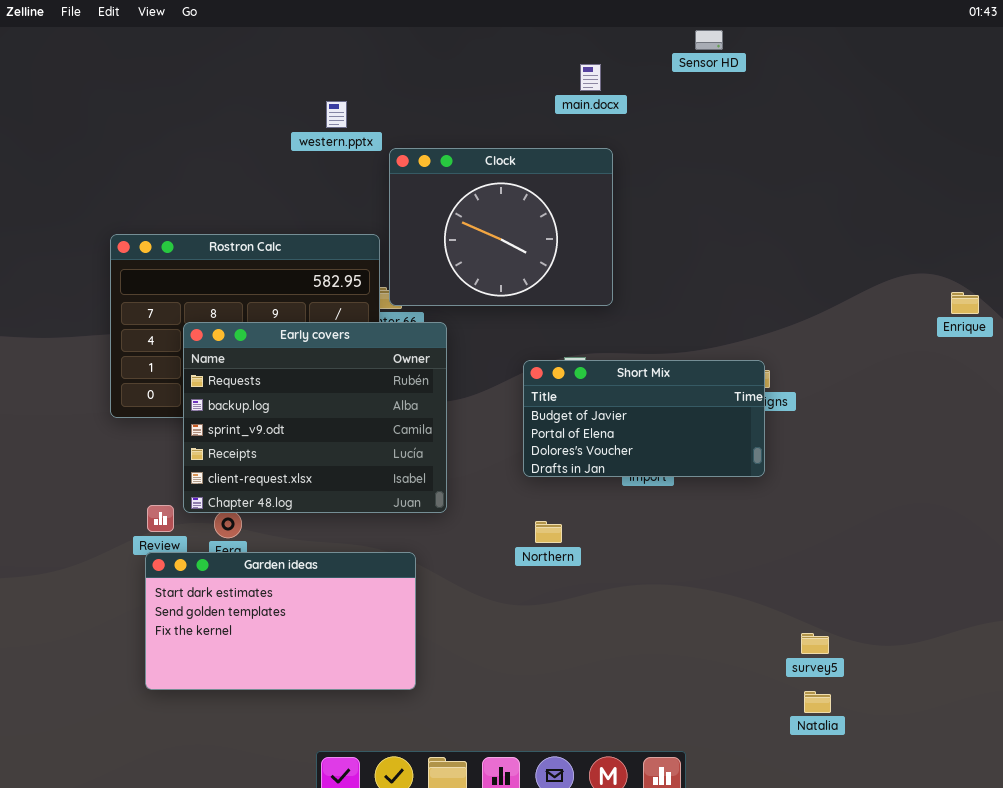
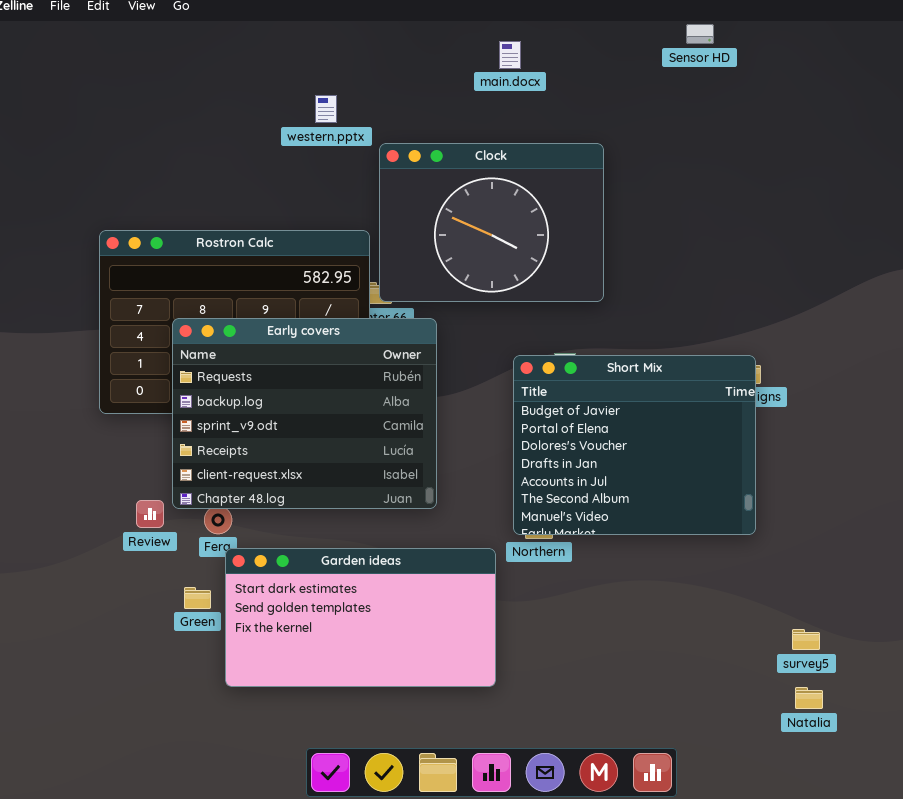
main.docx: [580,64,601,91] -> [499,41,521,69], moved
Short Mix: [523,360,765,477] -> [513,355,756,535], resized
Garden ideas: [145,552,416,690] -> [225,548,496,687], moved

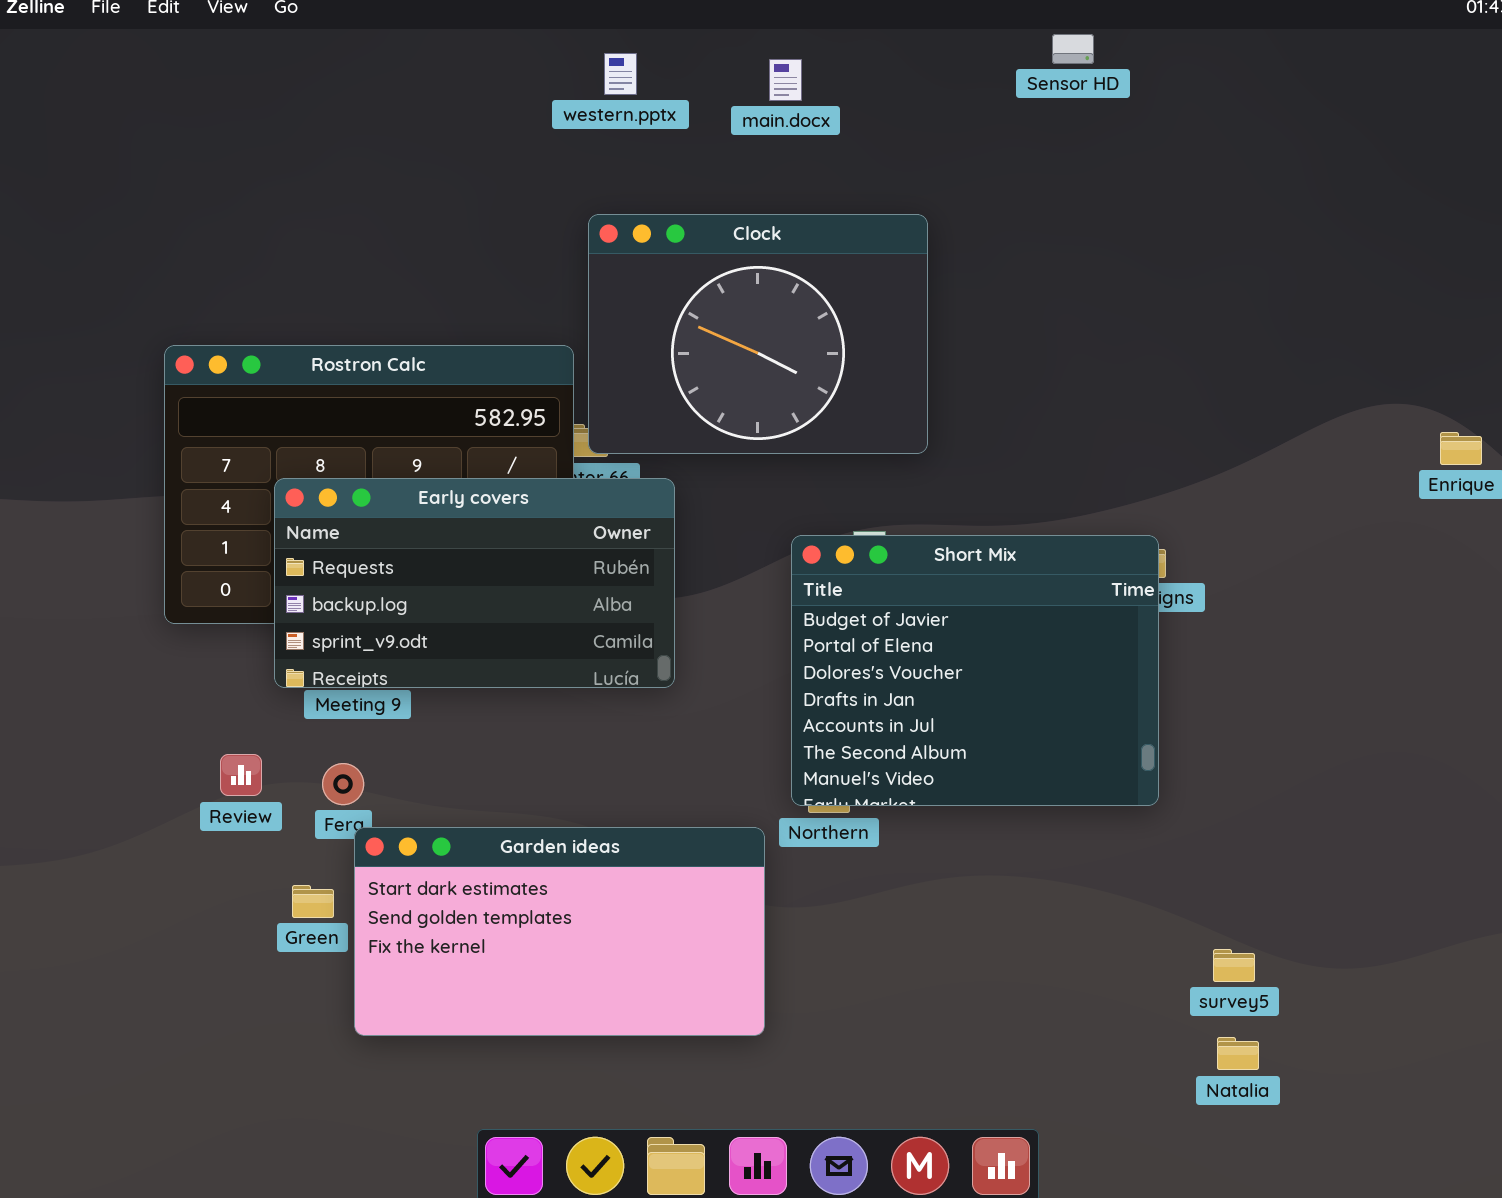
western.pptx: [315,95,337,123] -> [604,53,637,95], moved
Early covers: [172,318,437,509] -> [274,478,675,688], resized

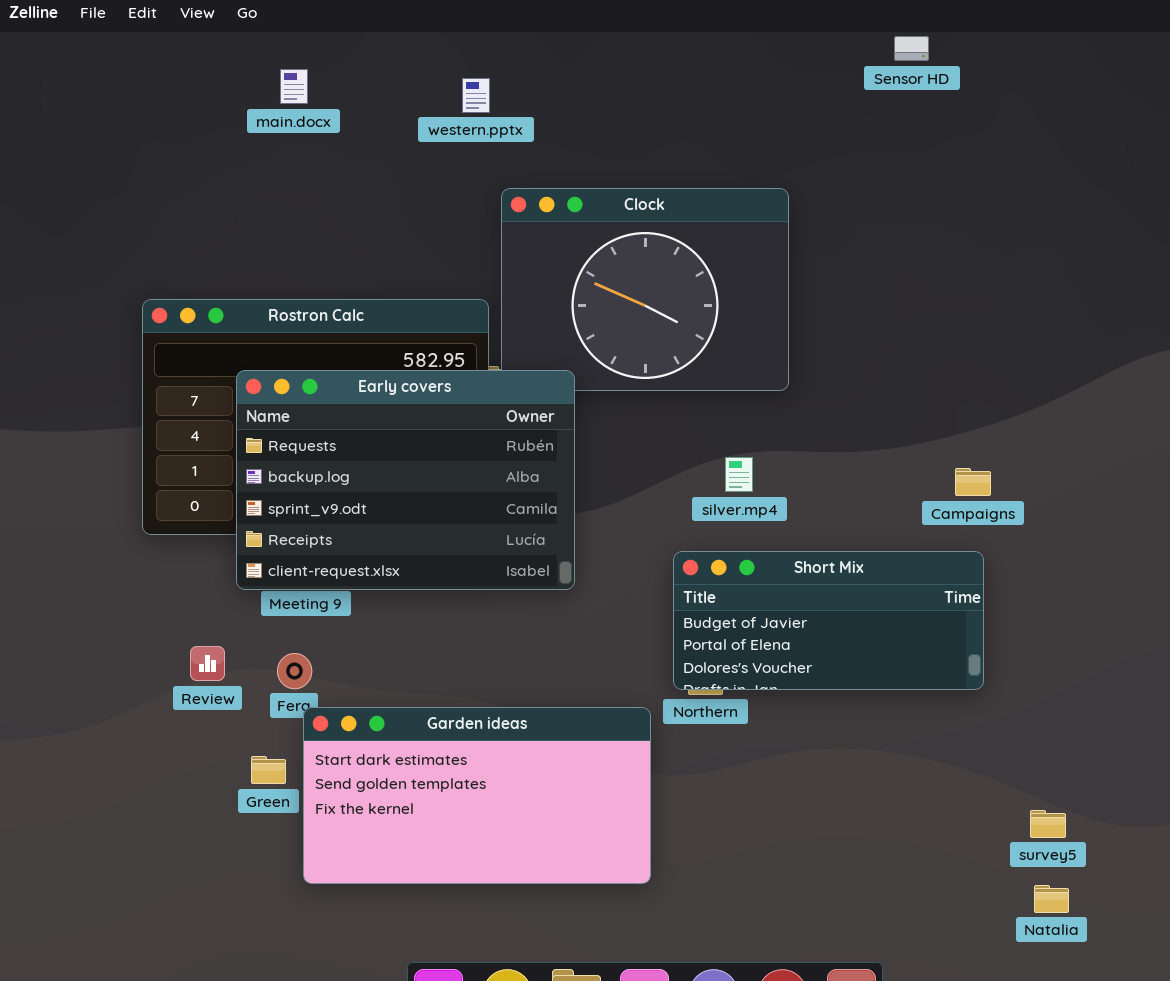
western.pptx: [604,53,637,95] -> [462,78,490,113], moved
main.docx: [769,59,802,101] -> [280,69,308,104], moved
Early covers: [274,478,675,688] -> [236,370,575,590], resized
Short Mix: [791,535,1159,806] -> [673,551,984,690], resized

